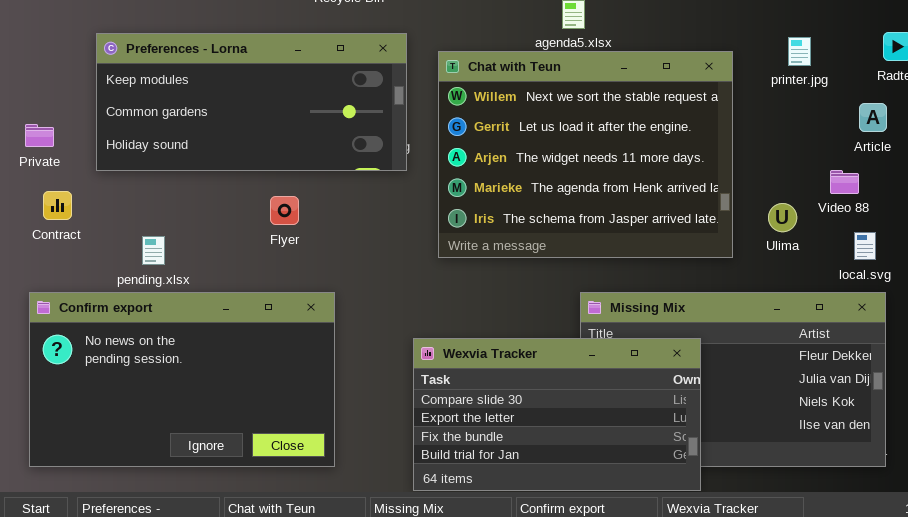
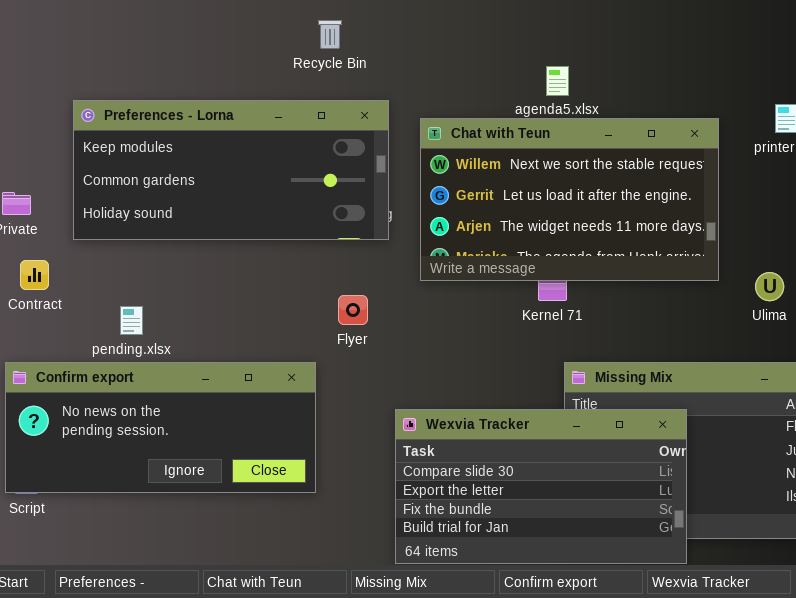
Chat with Teun: [438,51,733,258] -> [420,118,719,281], resized
Flyer: [270,196,299,225] -> [338,295,368,325], moved
Confirm export: [29,292,335,467] -> [5,362,316,493], resized

